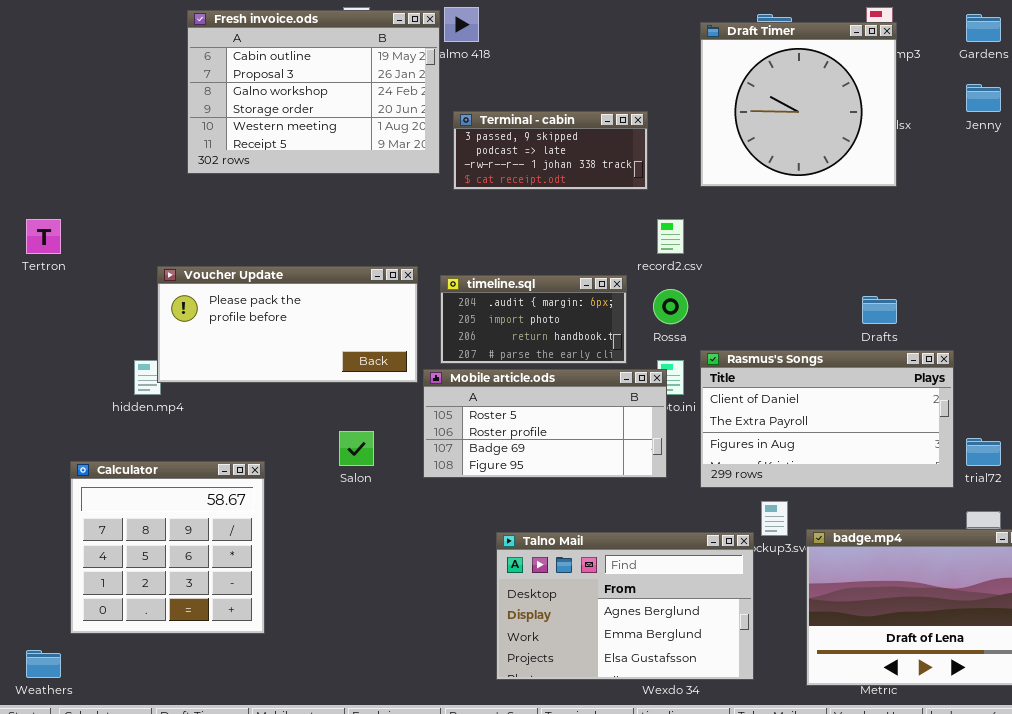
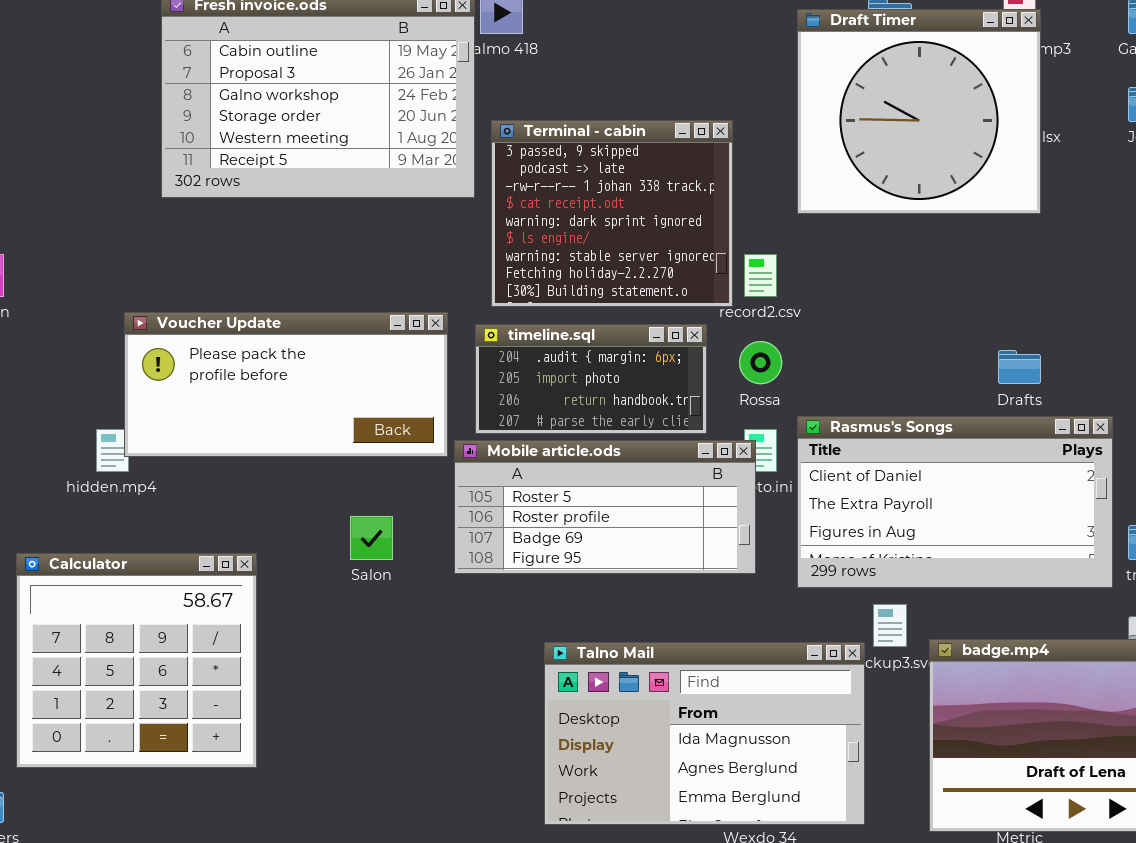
Terminal - cabin: [453,111,648,190] -> [491,120,733,307], resized
Talno Mail: [496,532,754,680] -> [544,642,865,825], scrolled up 1 row

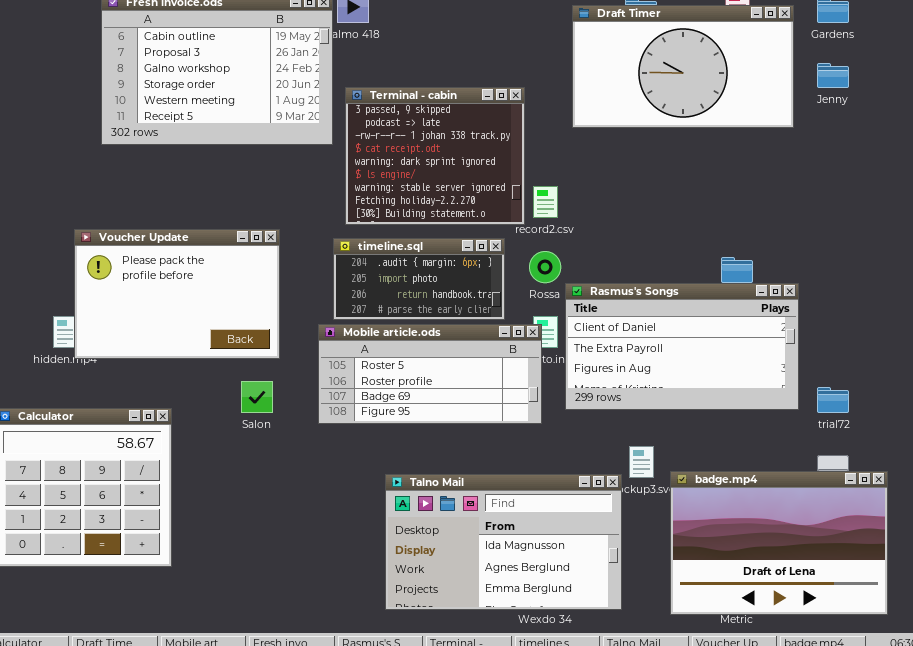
Draft Timer: [797,9,1041,214] -> [572,5,794,128], resized
Voucher Update: [124,312,448,457] -> [74,229,280,359], resized
Rasmus's Songs: [797,416,1113,588] -> [565,283,799,410], moved

